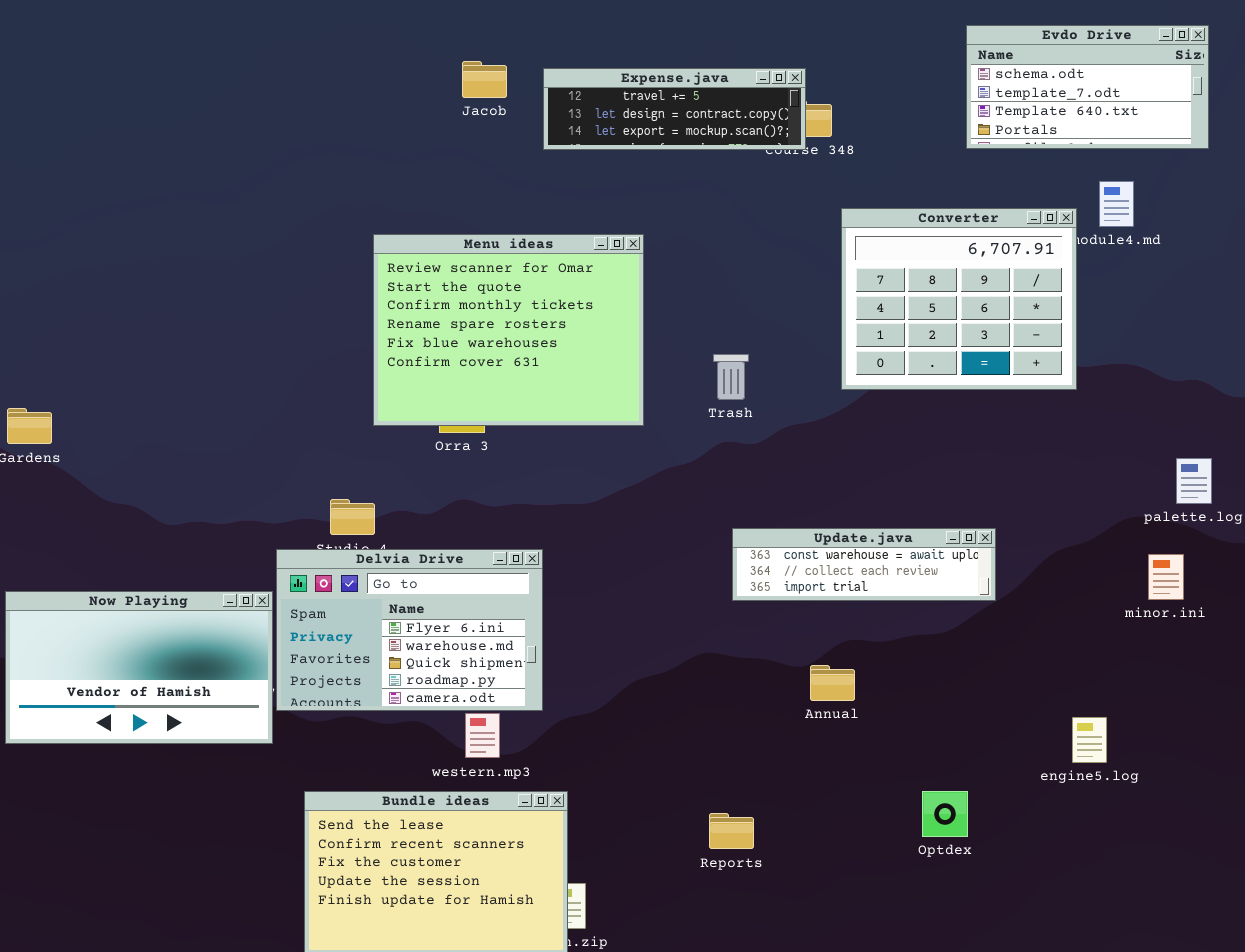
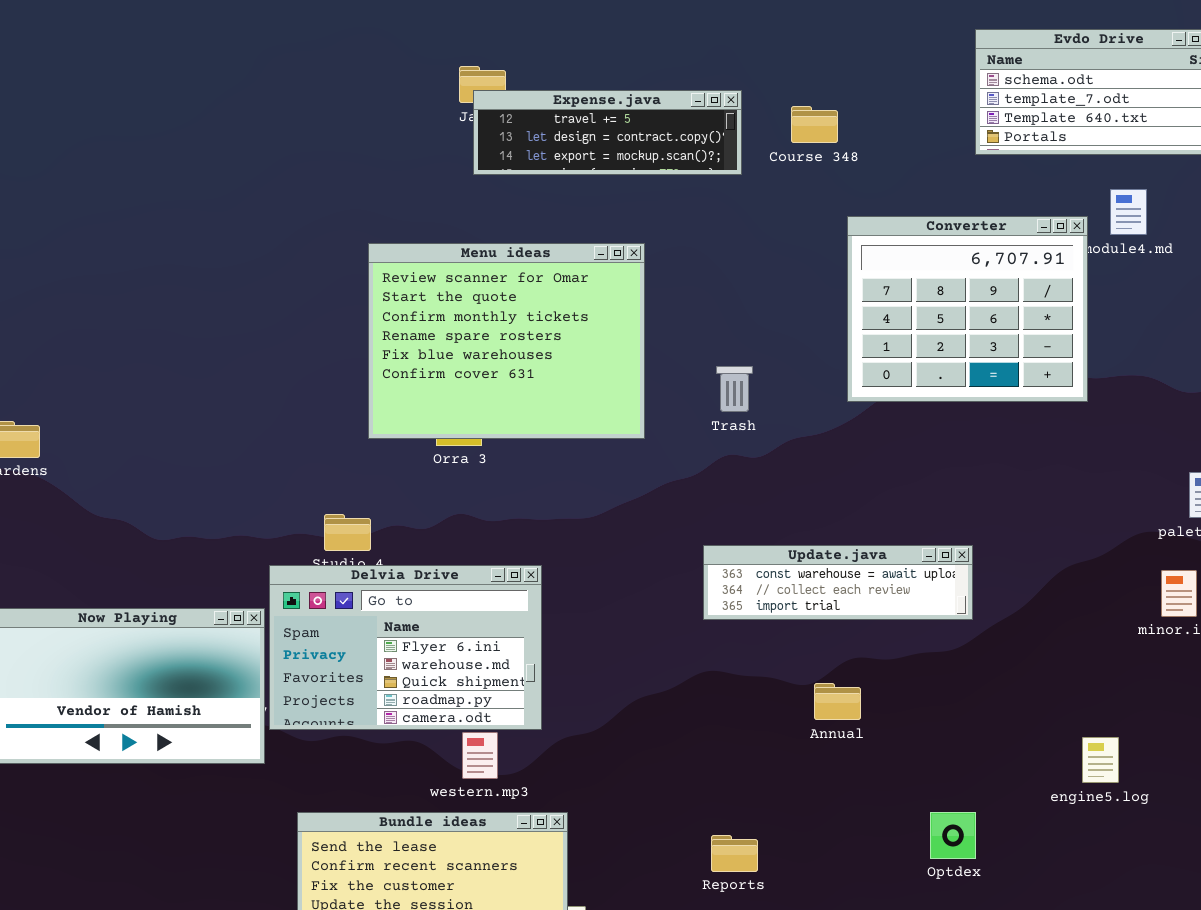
Expense.java: [543,68,806,150] -> [473,90,742,175], moved
Update.java: [732,528,996,601] -> [703,545,973,620], moved

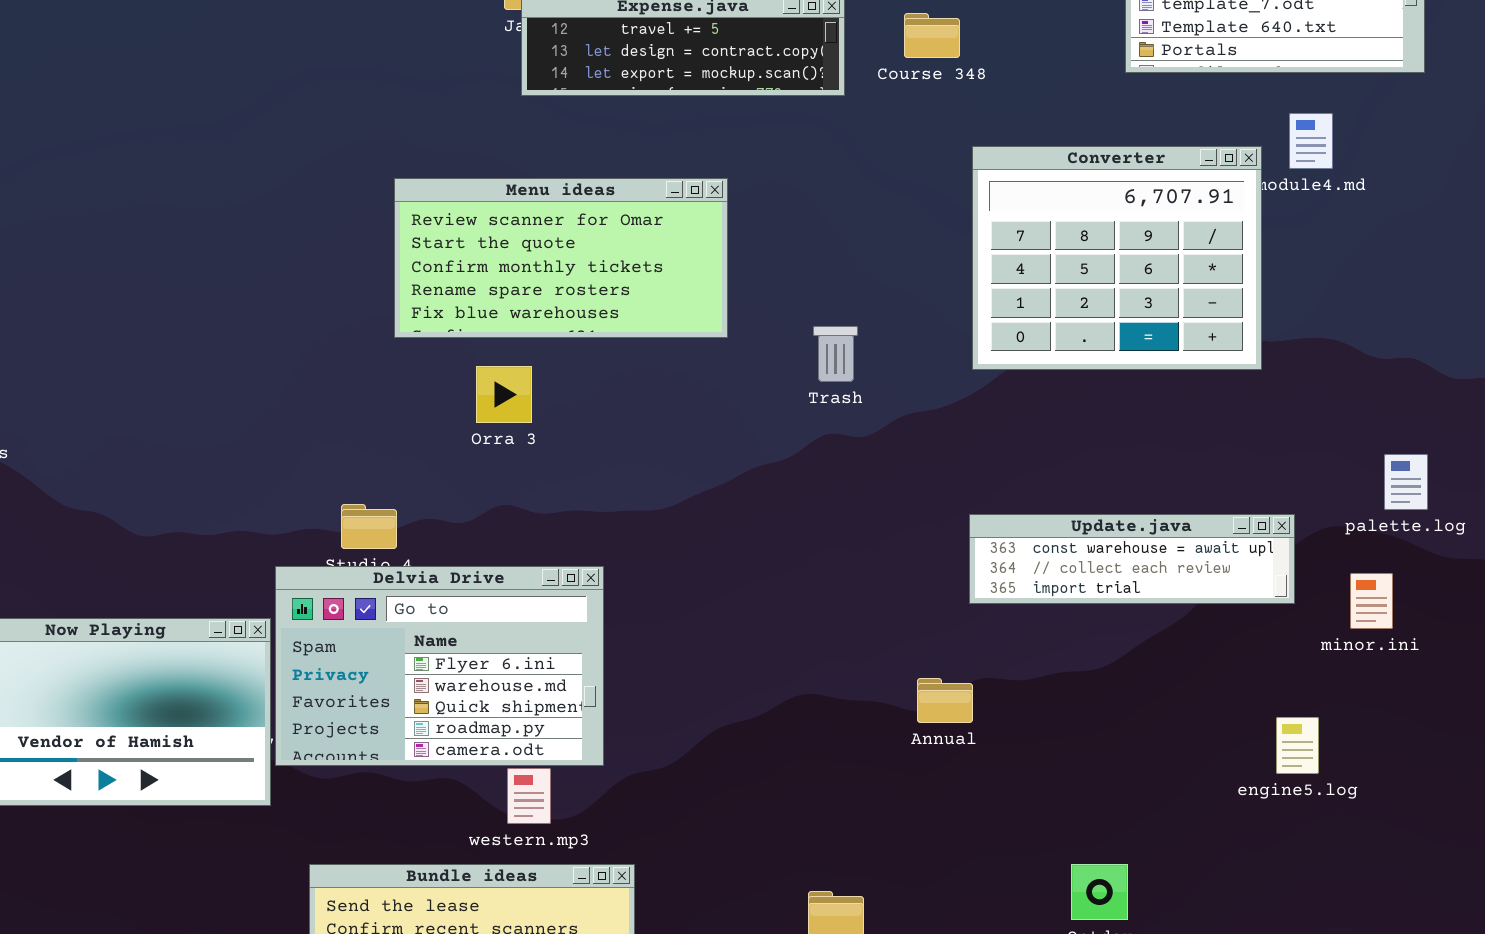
Menu ideas: [368,243,645,439] -> [394,178,728,338], resized
Update.java: [703,545,973,620] -> [969,514,1295,604], moved
Annual: [814,683,861,720] -> [917,678,973,723], moved
engine5.log: [1082,737,1119,783] -> [1276,717,1319,774], moved

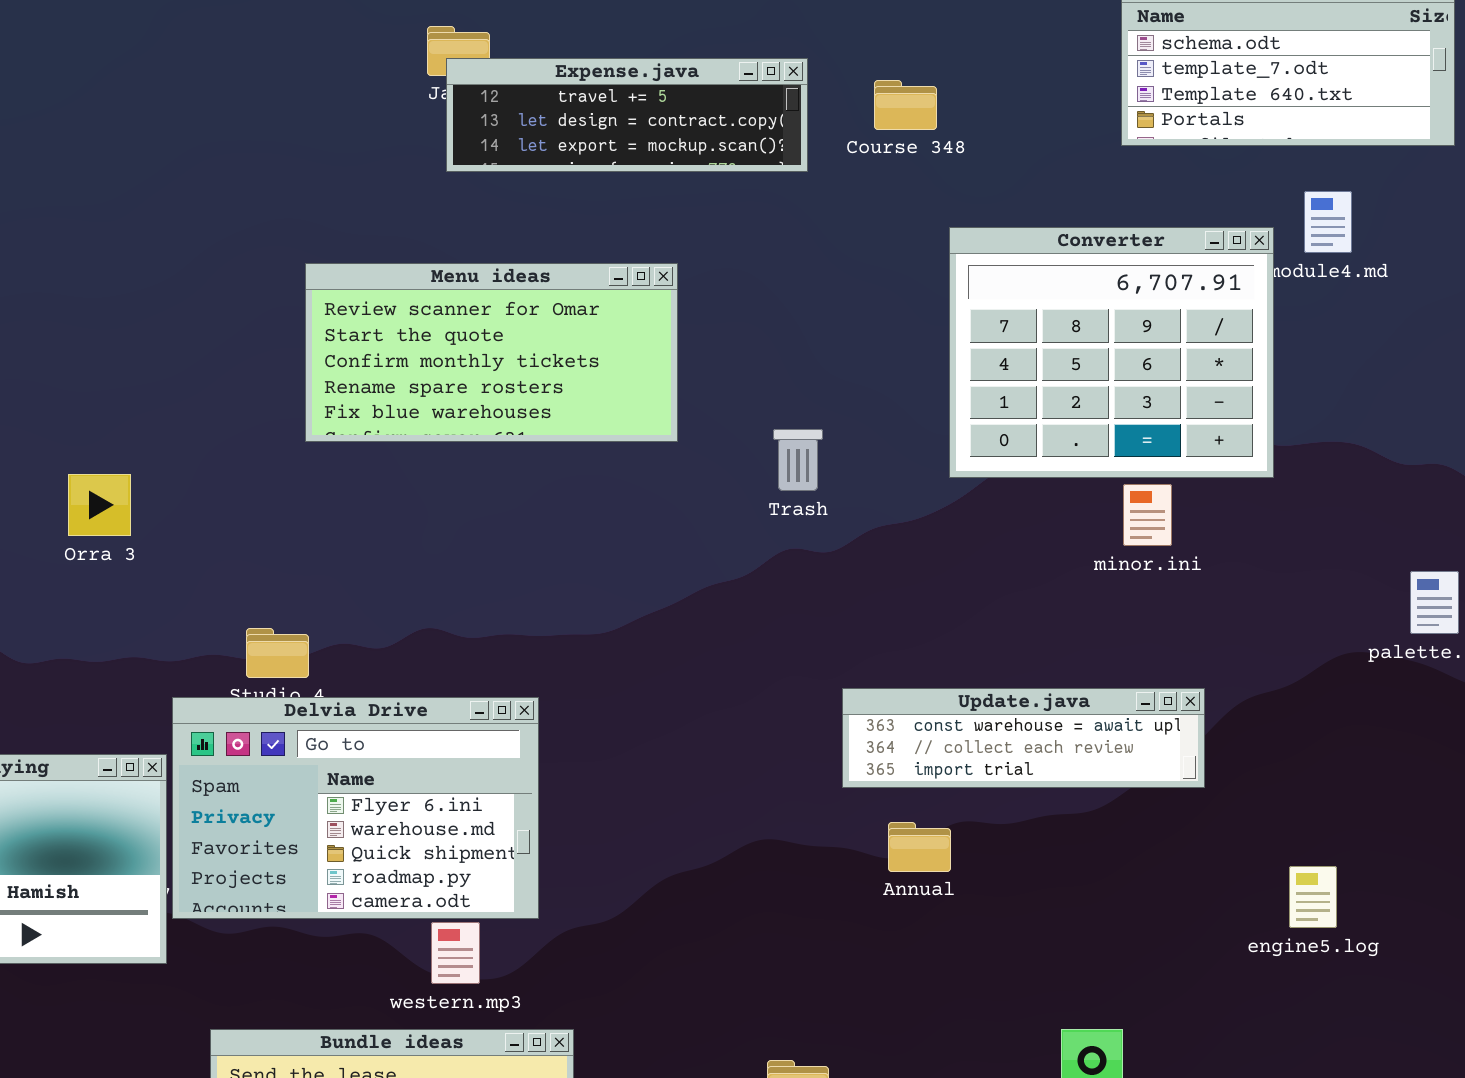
Orra 3: [476,366,532,423] -> [68,474,131,536], moved
Update.java: [969,514,1295,604] -> [842,688,1205,788], moved
minor.ini: [1350,573,1393,629] -> [1123,484,1172,546], moved

